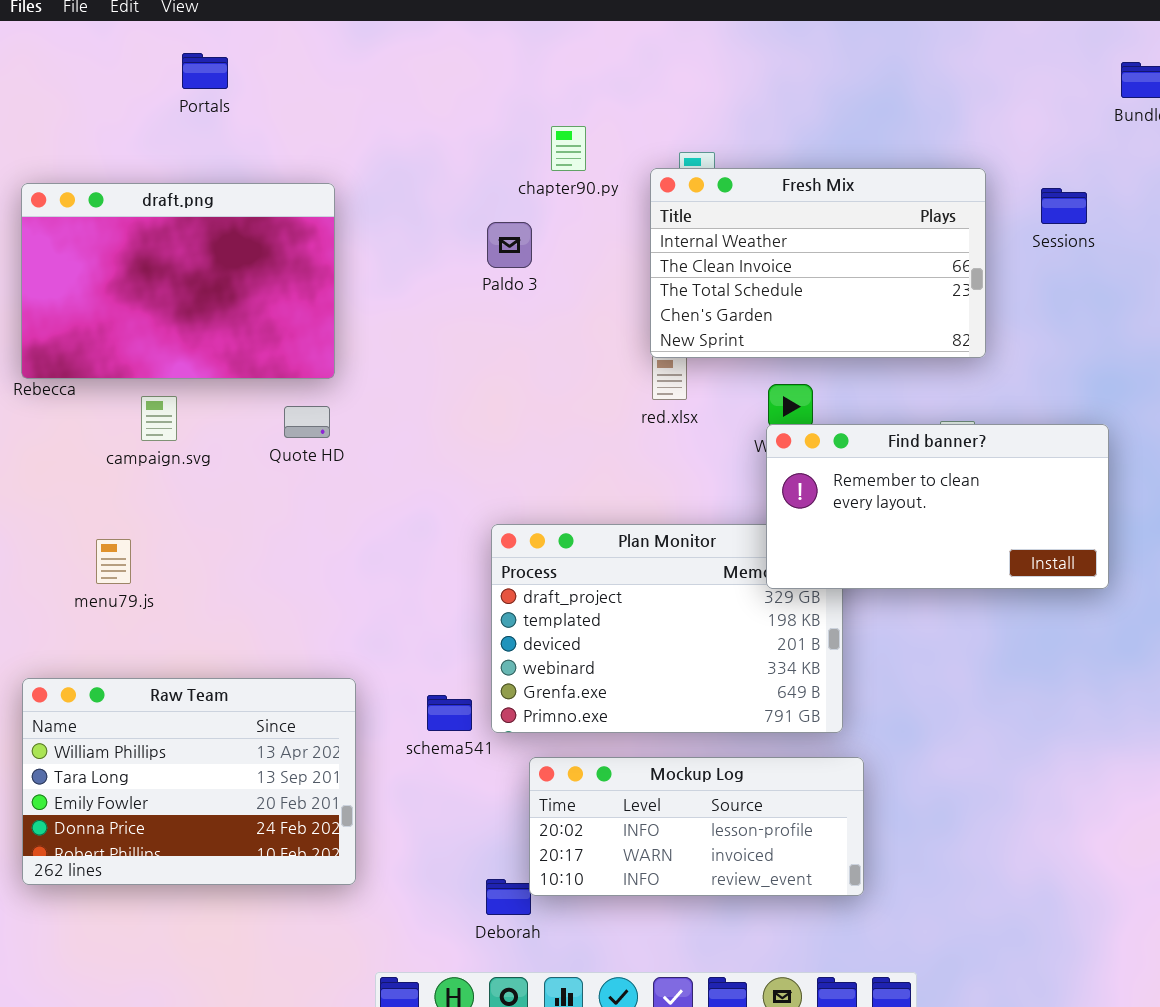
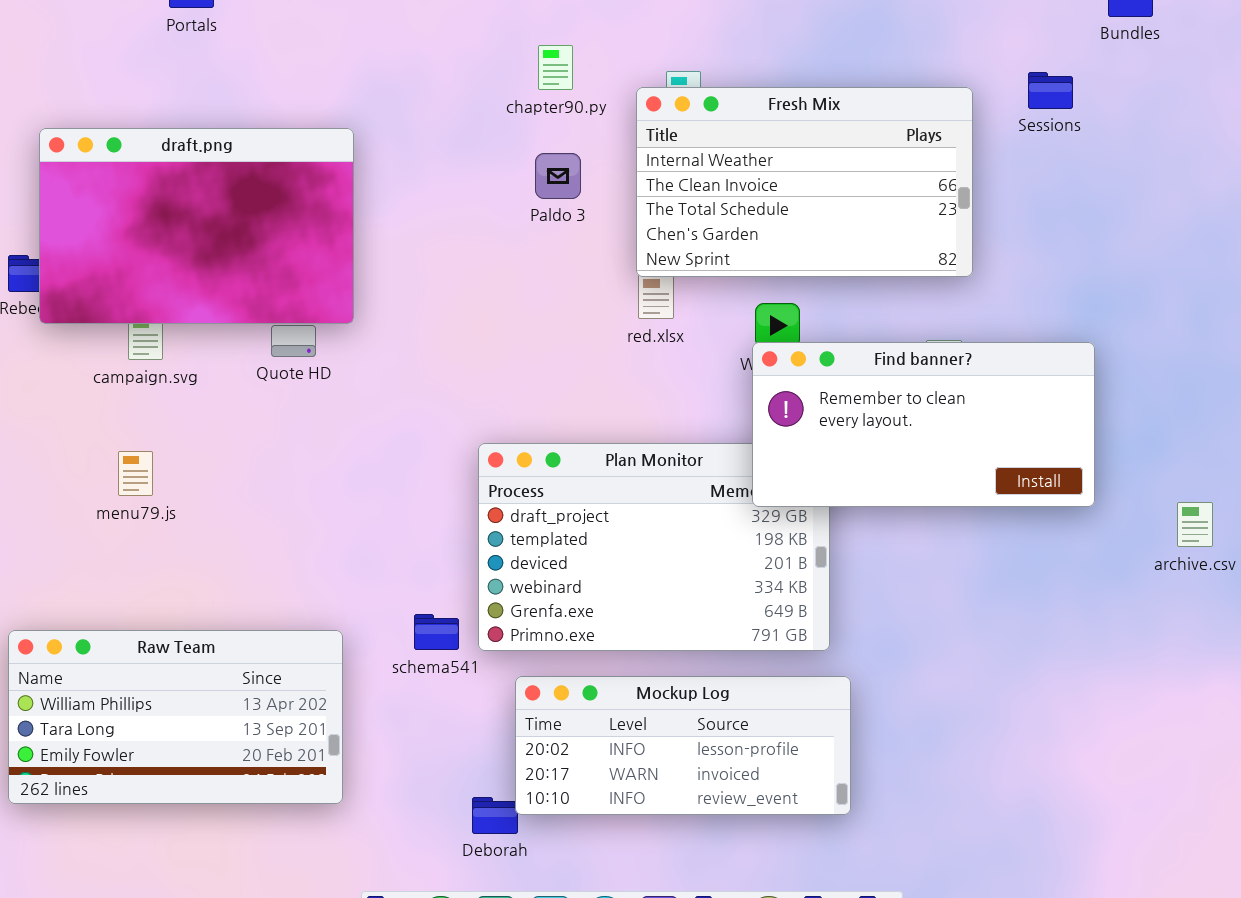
draft.png: [21,183,335,379] -> [39,128,354,324], moved
Sessions: [1041,188,1087,224] -> [1028,72,1073,109], moved
Paldo 3: [487,222,532,268] -> [535,153,581,199], moved
menu79.js: [96,539,131,584] -> [118,451,153,496], moved
Raw Team: [22,678,356,885] -> [8,630,343,804], resized

